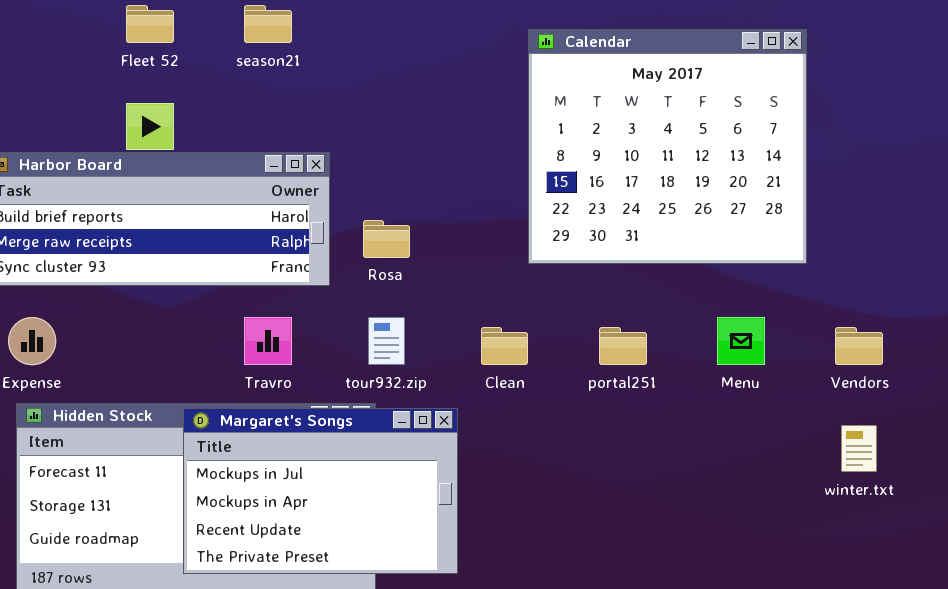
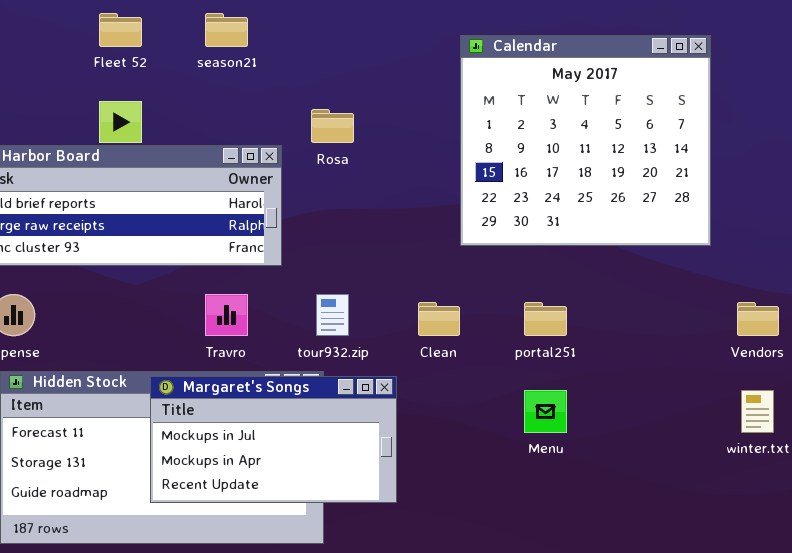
Rosa: [363,220,410,258] -> [311,109,354,143], moved
Menu: [717,317,765,365] -> [524,390,567,433], moved
Margaret's Songs: [183,408,458,574] -> [150,376,397,503], resized

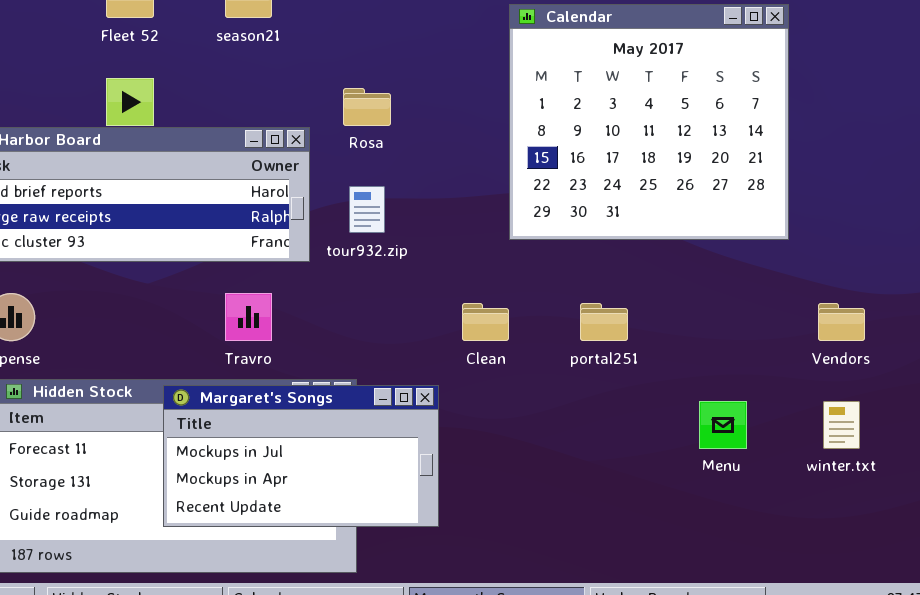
tour932.zip: [316,294,349,336] -> [349,186,385,233], moved
Menu: [524,390,567,433] -> [699,401,747,449], moved

